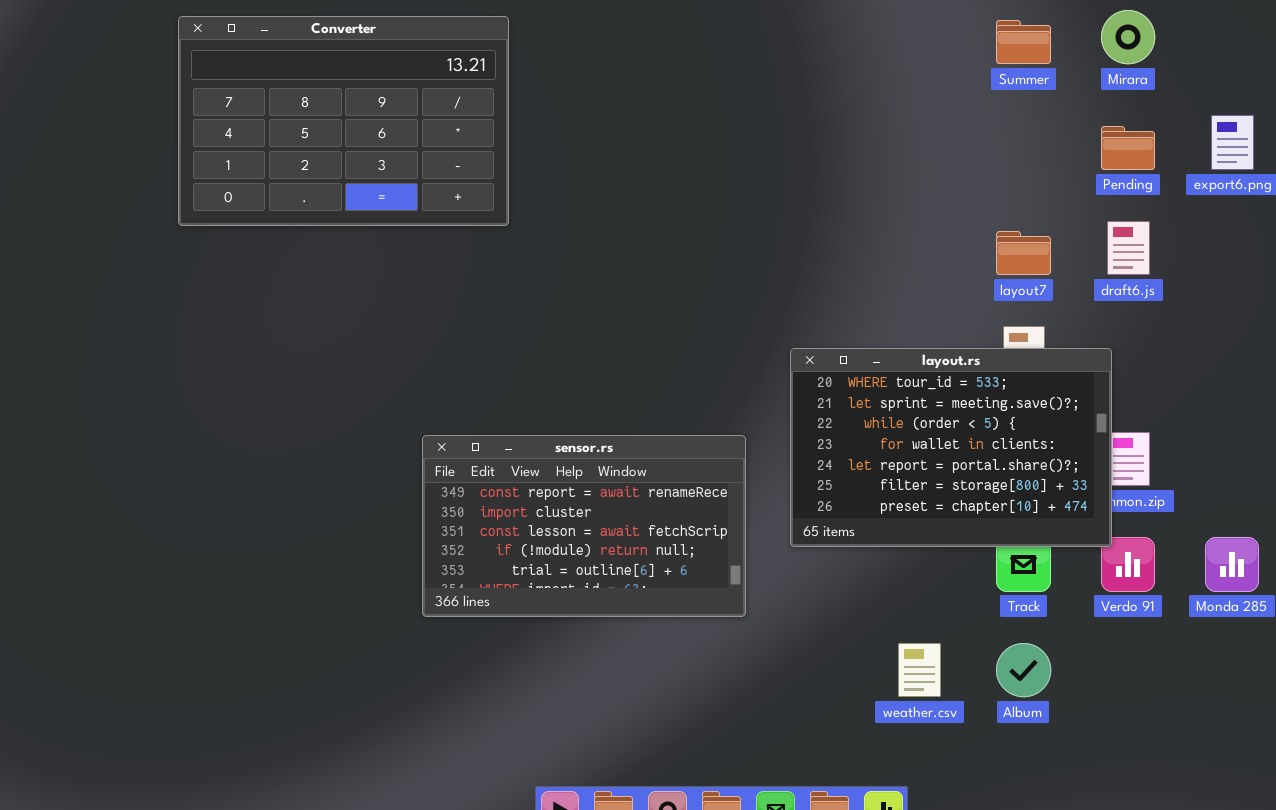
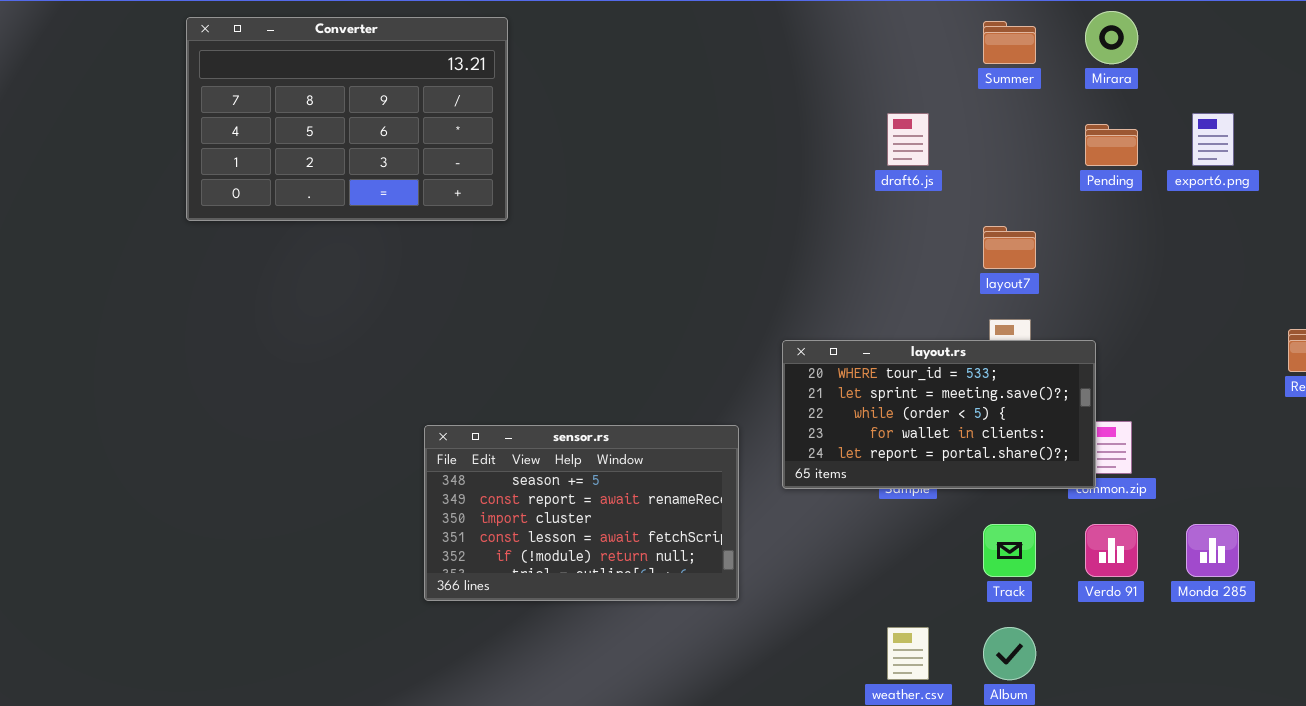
draft6.js: [1107,221,1150,275] -> [887,113,929,166], moved
layout.rs: [790,348,1112,547] -> [782,340,1096,489], resized
sensor.rs: [422,435,746,617] -> [424,425,739,601], scrolled up 1 row

